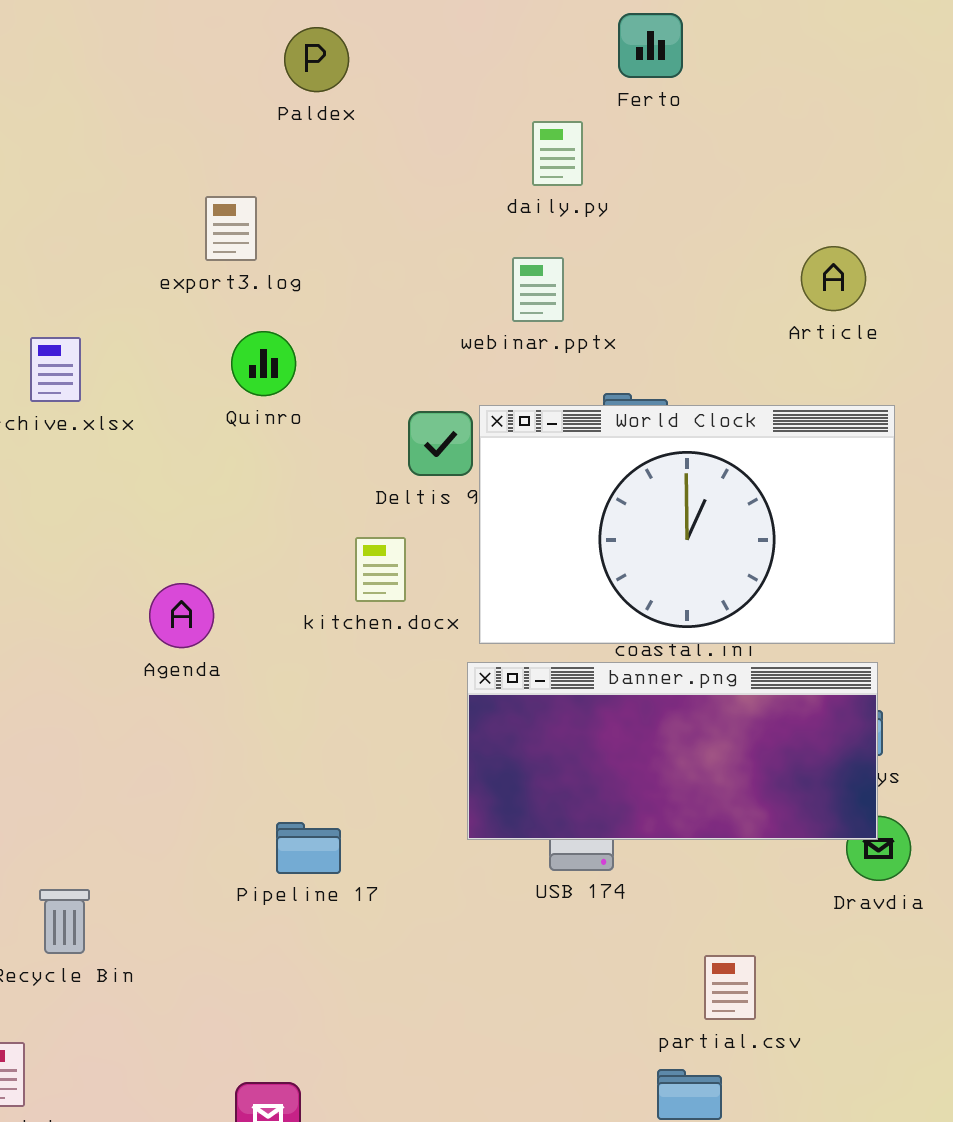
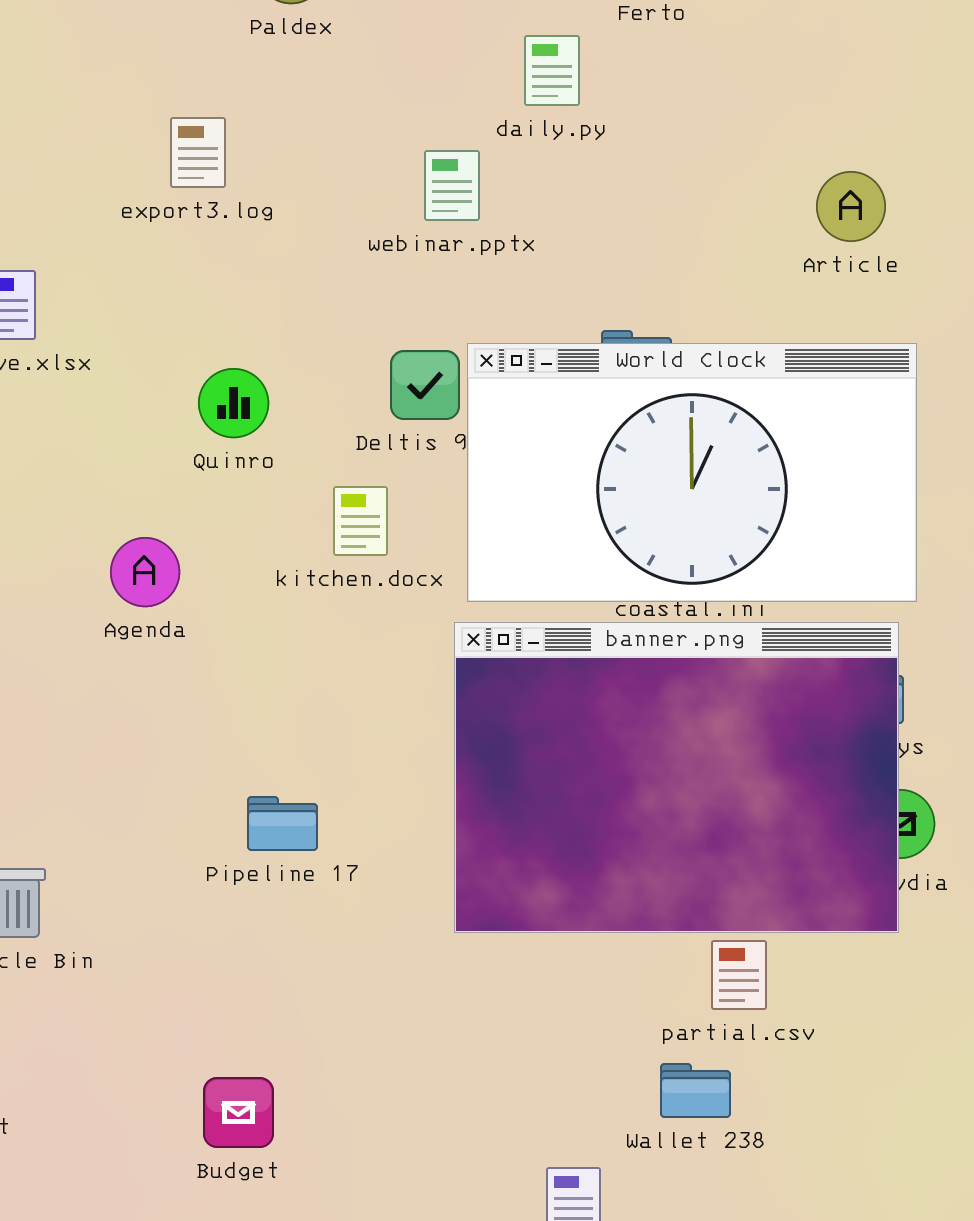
webinar.pptx: [512,257,564,322] -> [424,150,480,221], moved
Quinro: [231,331,296,396] -> [198,368,269,438], moved
banner.png: [467,662,878,840] -> [454,622,899,933], resized

